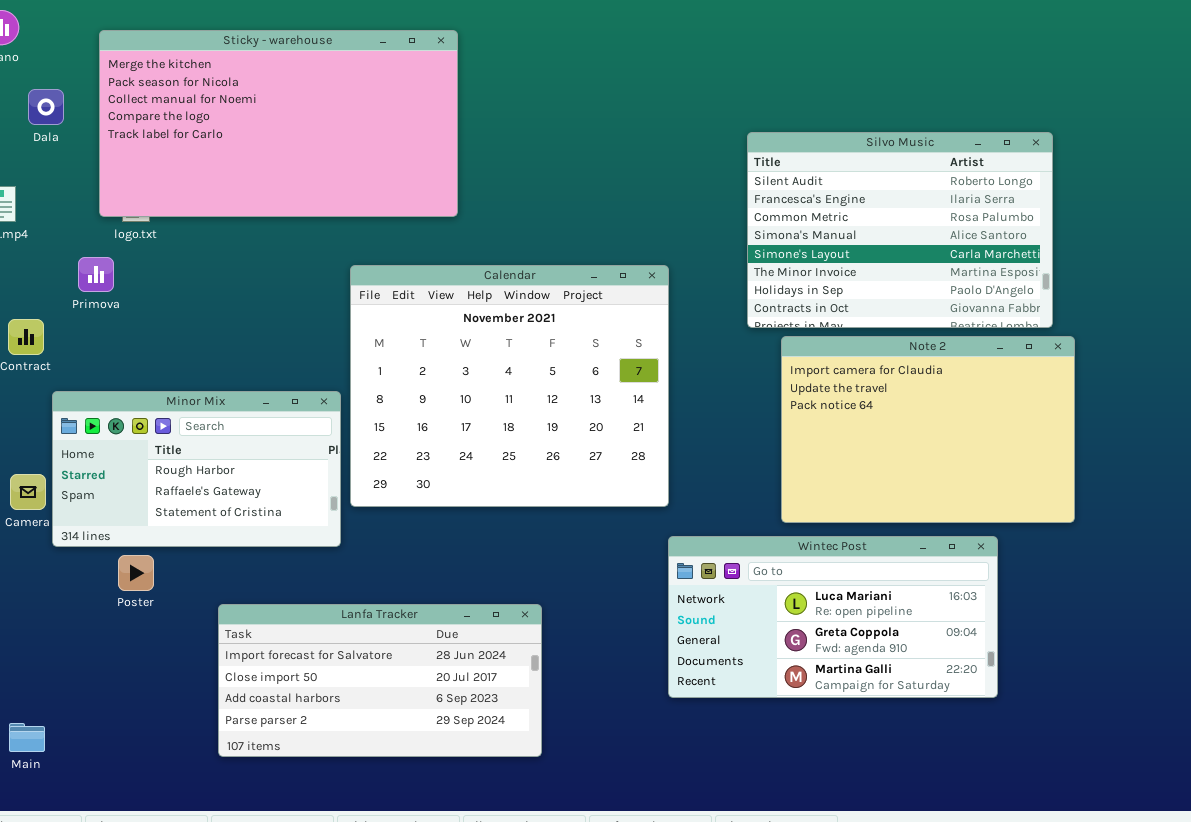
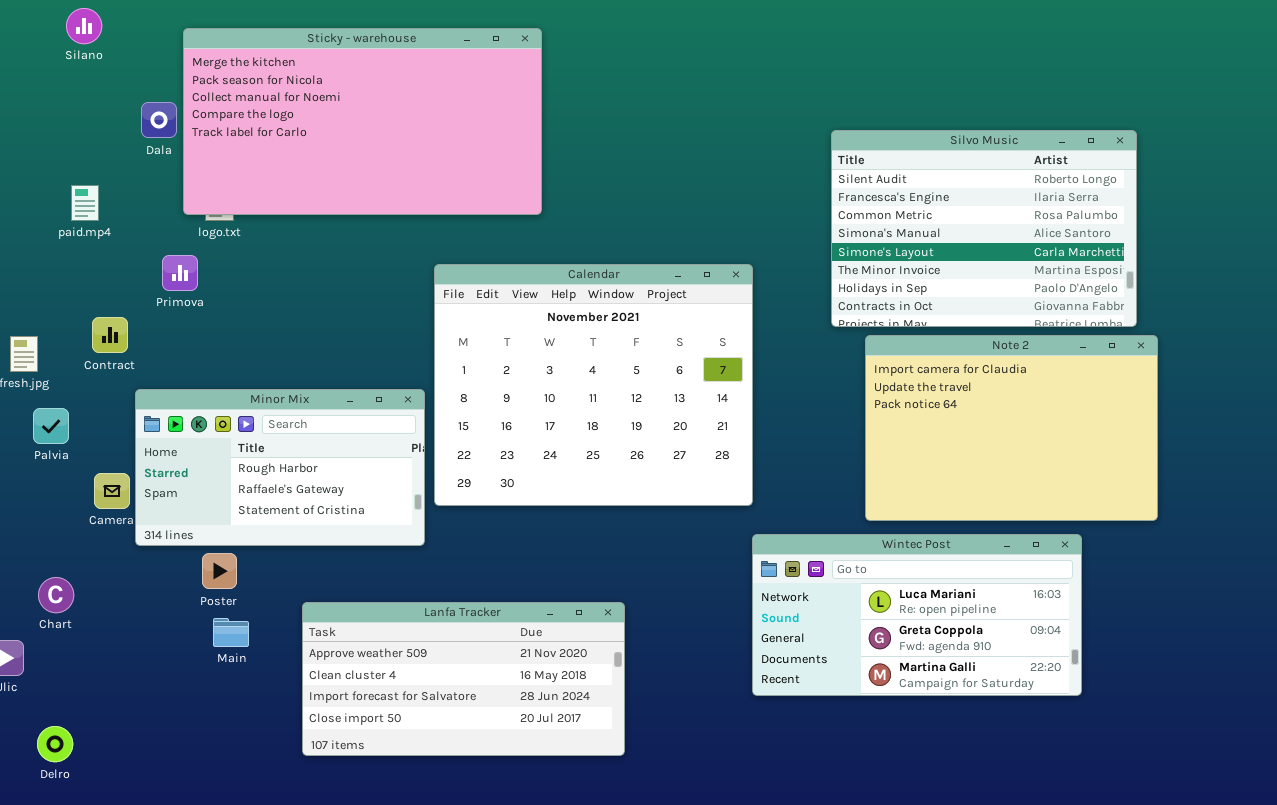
Dala: [28,89,64,125] -> [141,102,177,138], moved
Lanfa Tracker: [218,604,542,757] -> [302,602,625,756], scrolled up 2 rows
Main: [9,723,45,752] -> [213,618,249,647], moved

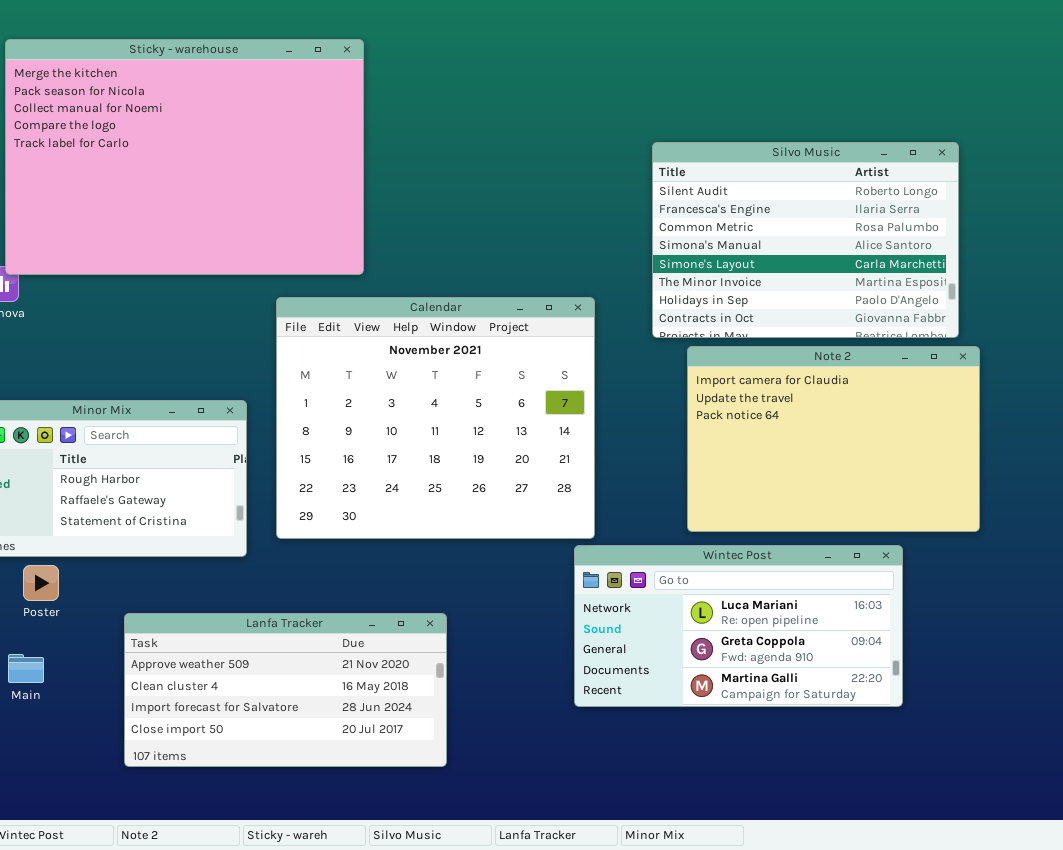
Sticky - warehouse: [183,28,542,215] -> [5,39,364,275], resized
Calendar: [434,264,753,506] -> [276,297,595,539], moved
Main: [213,618,249,647] -> [8,654,44,683], moved

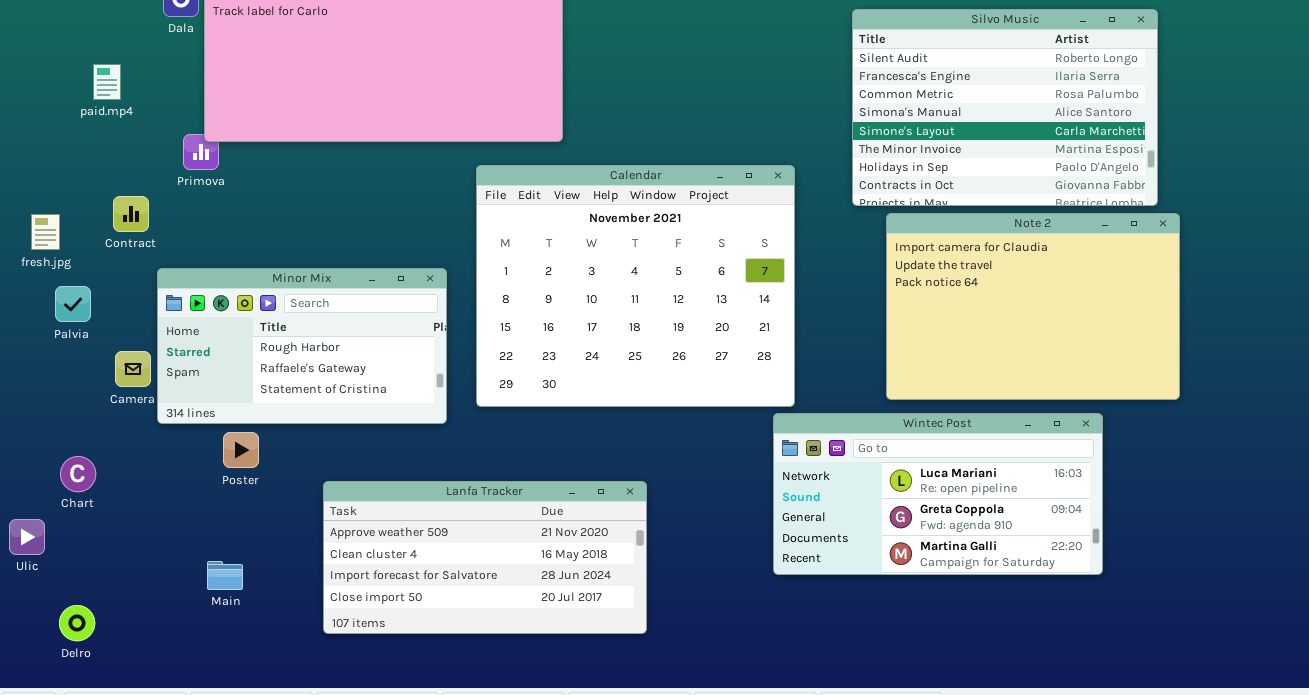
Main: [8,654,44,683] -> [207,561,243,590], moved

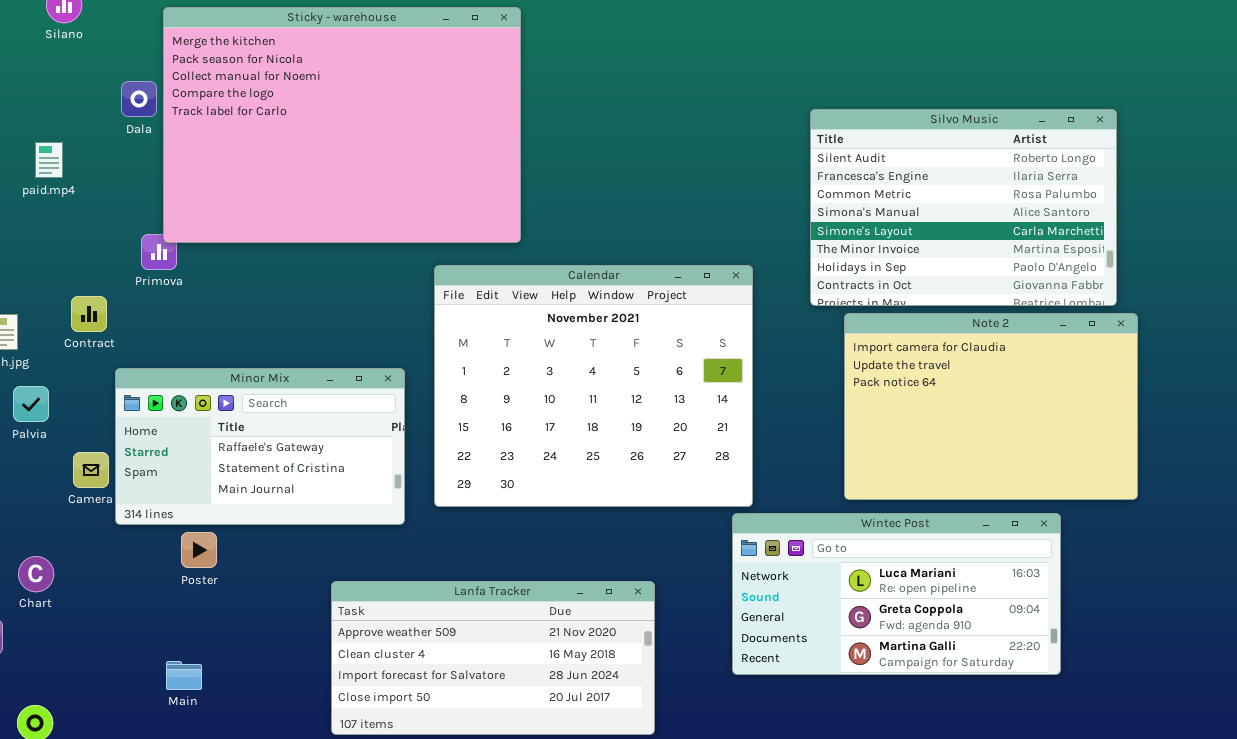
paid.mp4: [93,64,121,100] -> [35,142,63,178], moved
Minor Mix: [157,268,447,424] -> [115,368,405,525], scrolled down 1 row
Lanfa Tracker: [323,481,647,634] -> [331,581,655,735], moved

